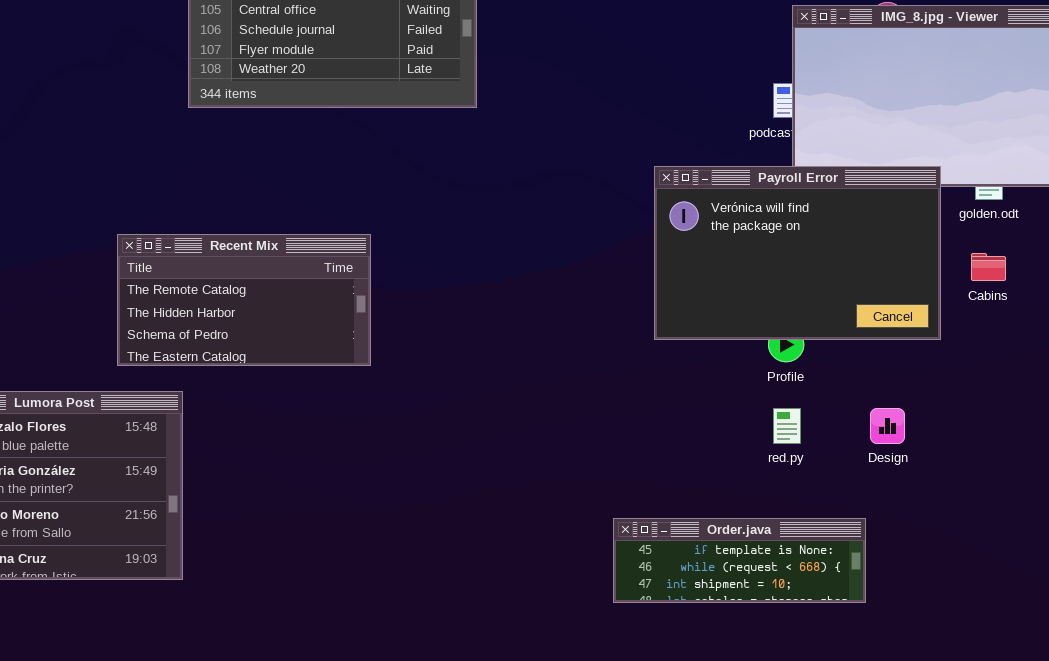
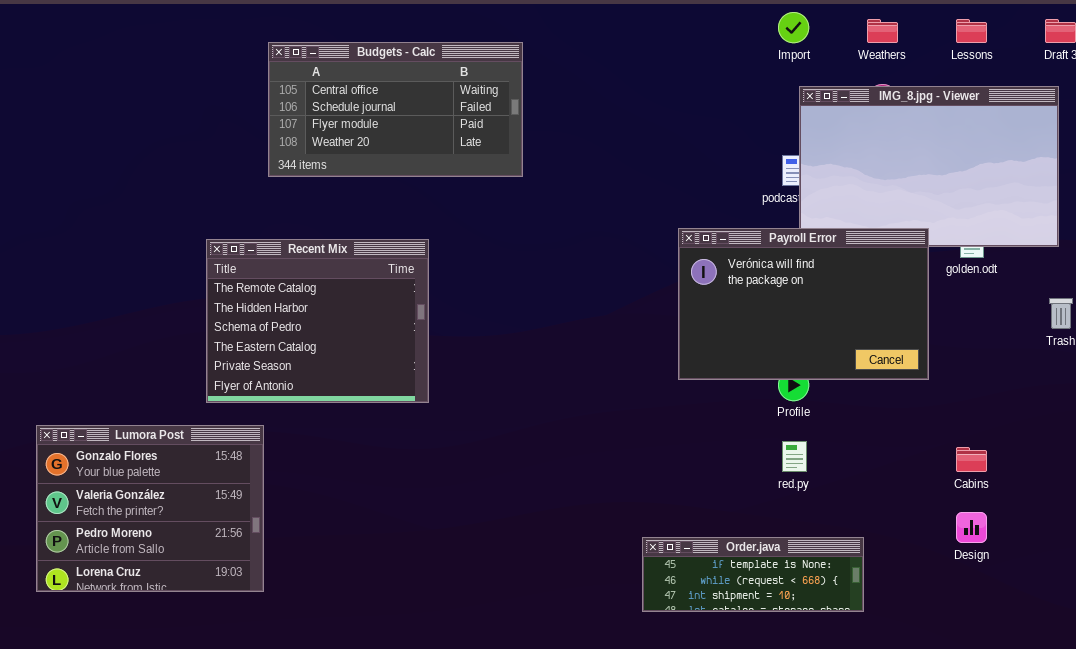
Recent Mix: [117,234,371,366] -> [206,239,429,403], resized
Cabins: [971,253,1006,281] -> [956,447,987,472], moved
Design: [870,408,905,444] -> [956,512,987,543], moved

